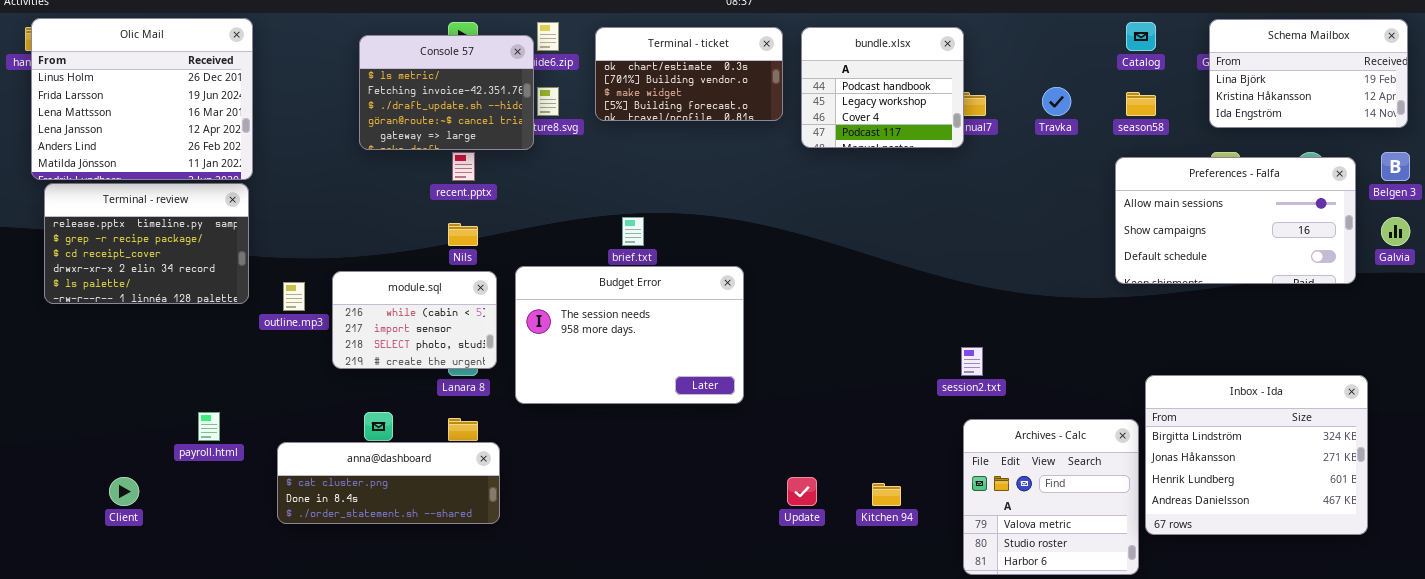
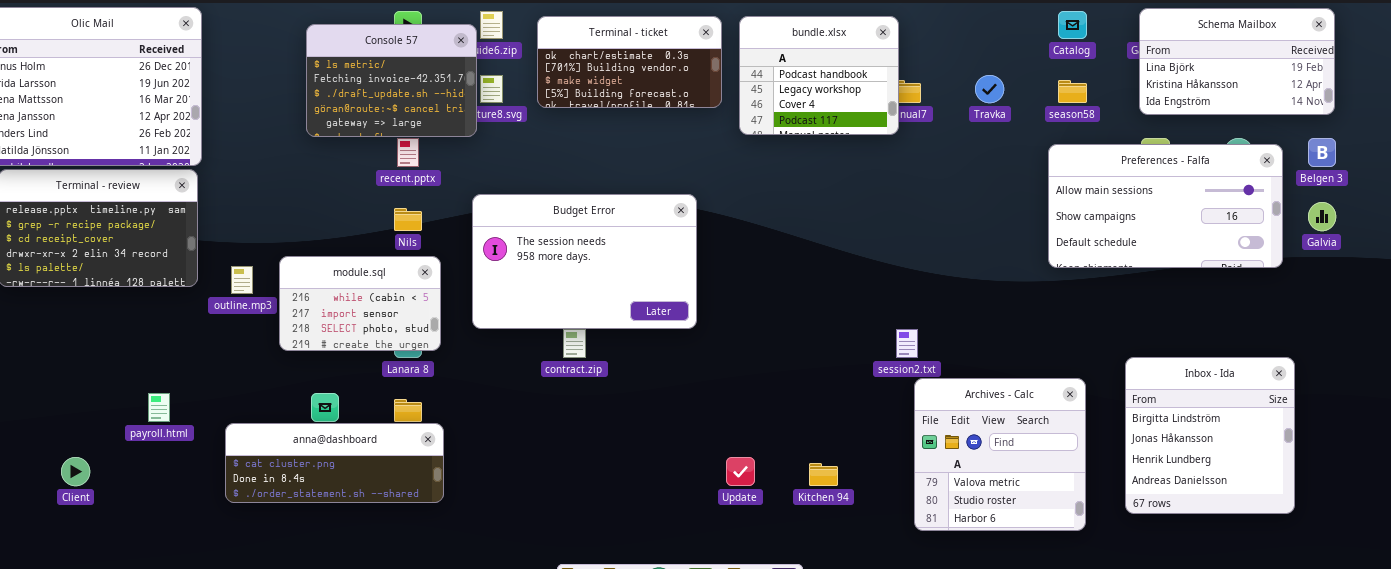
Budget Error: [515,266,744,404] -> [472,194,697,329], moved
Inbox - Ida: [1145,375,1368,535] -> [1125,357,1295,514], resized
Archives - Calc: [963,419,1139,575] -> [914,378,1086,531], moved

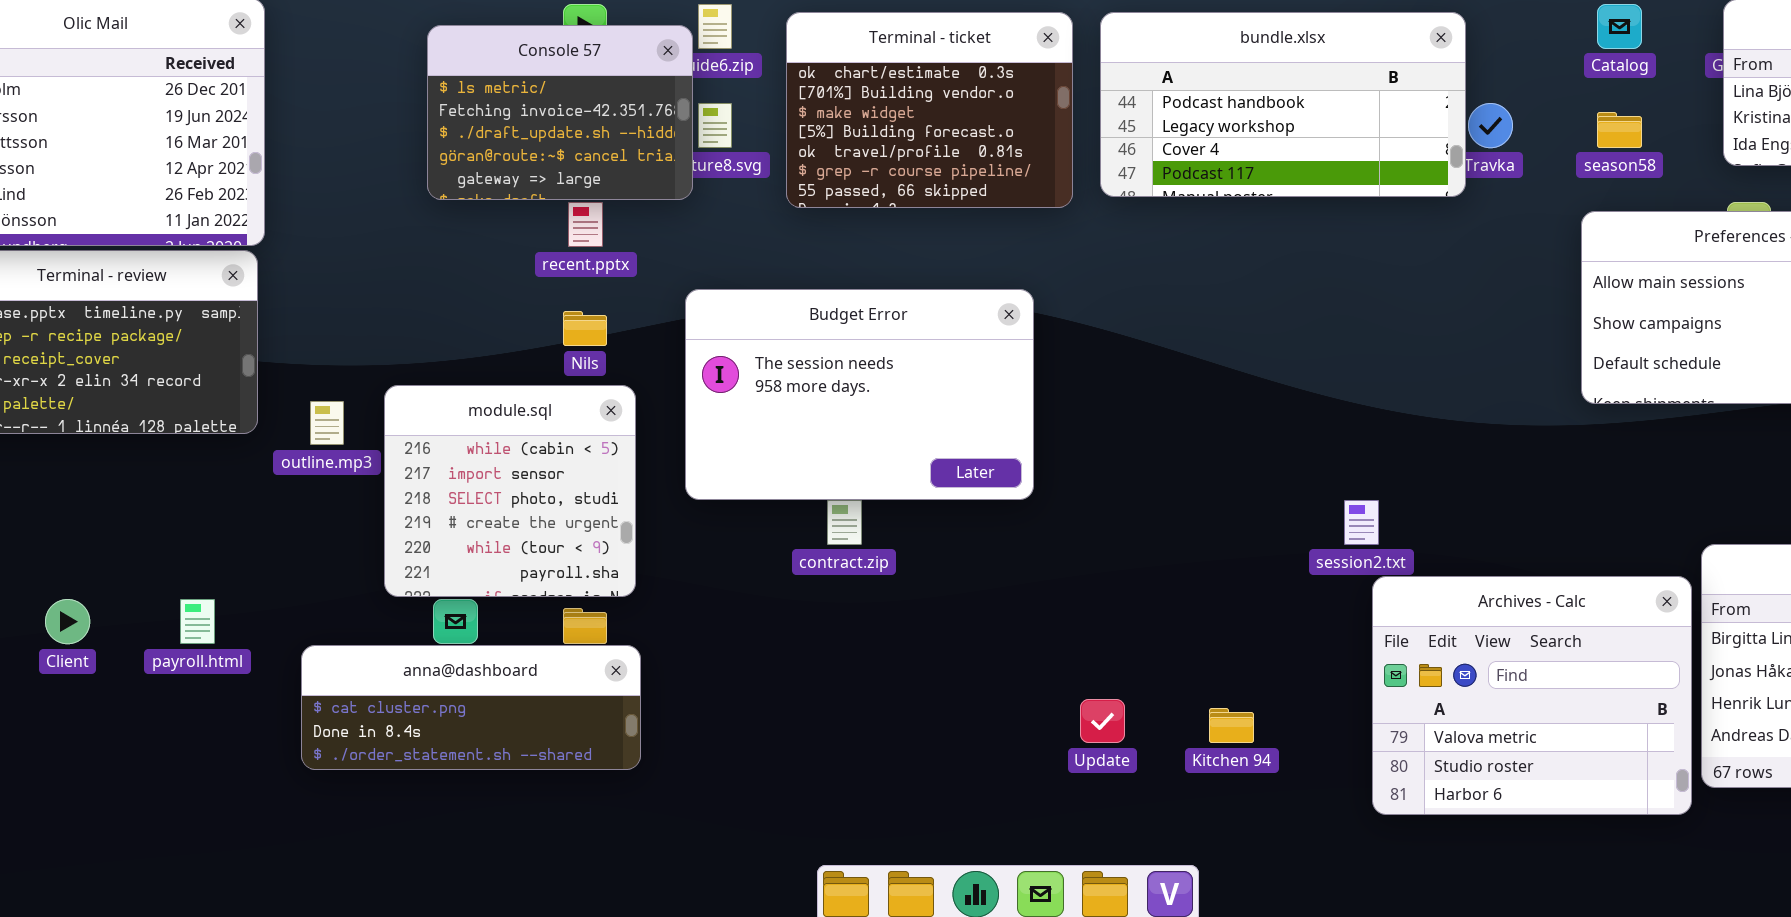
Terminal - ticket: [537,16,722,108] -> [786,12,1073,208], resized
bundle.xlsx: [739,16,899,135] -> [1100,12,1466,197], resized
module.sql: [279,256,441,351] -> [384,385,636,597], resized
Archives - Calc: [914,378,1086,531] -> [1372,576,1692,815], resized
Client: [61,457,90,486] -> [45,599,90,644], moved

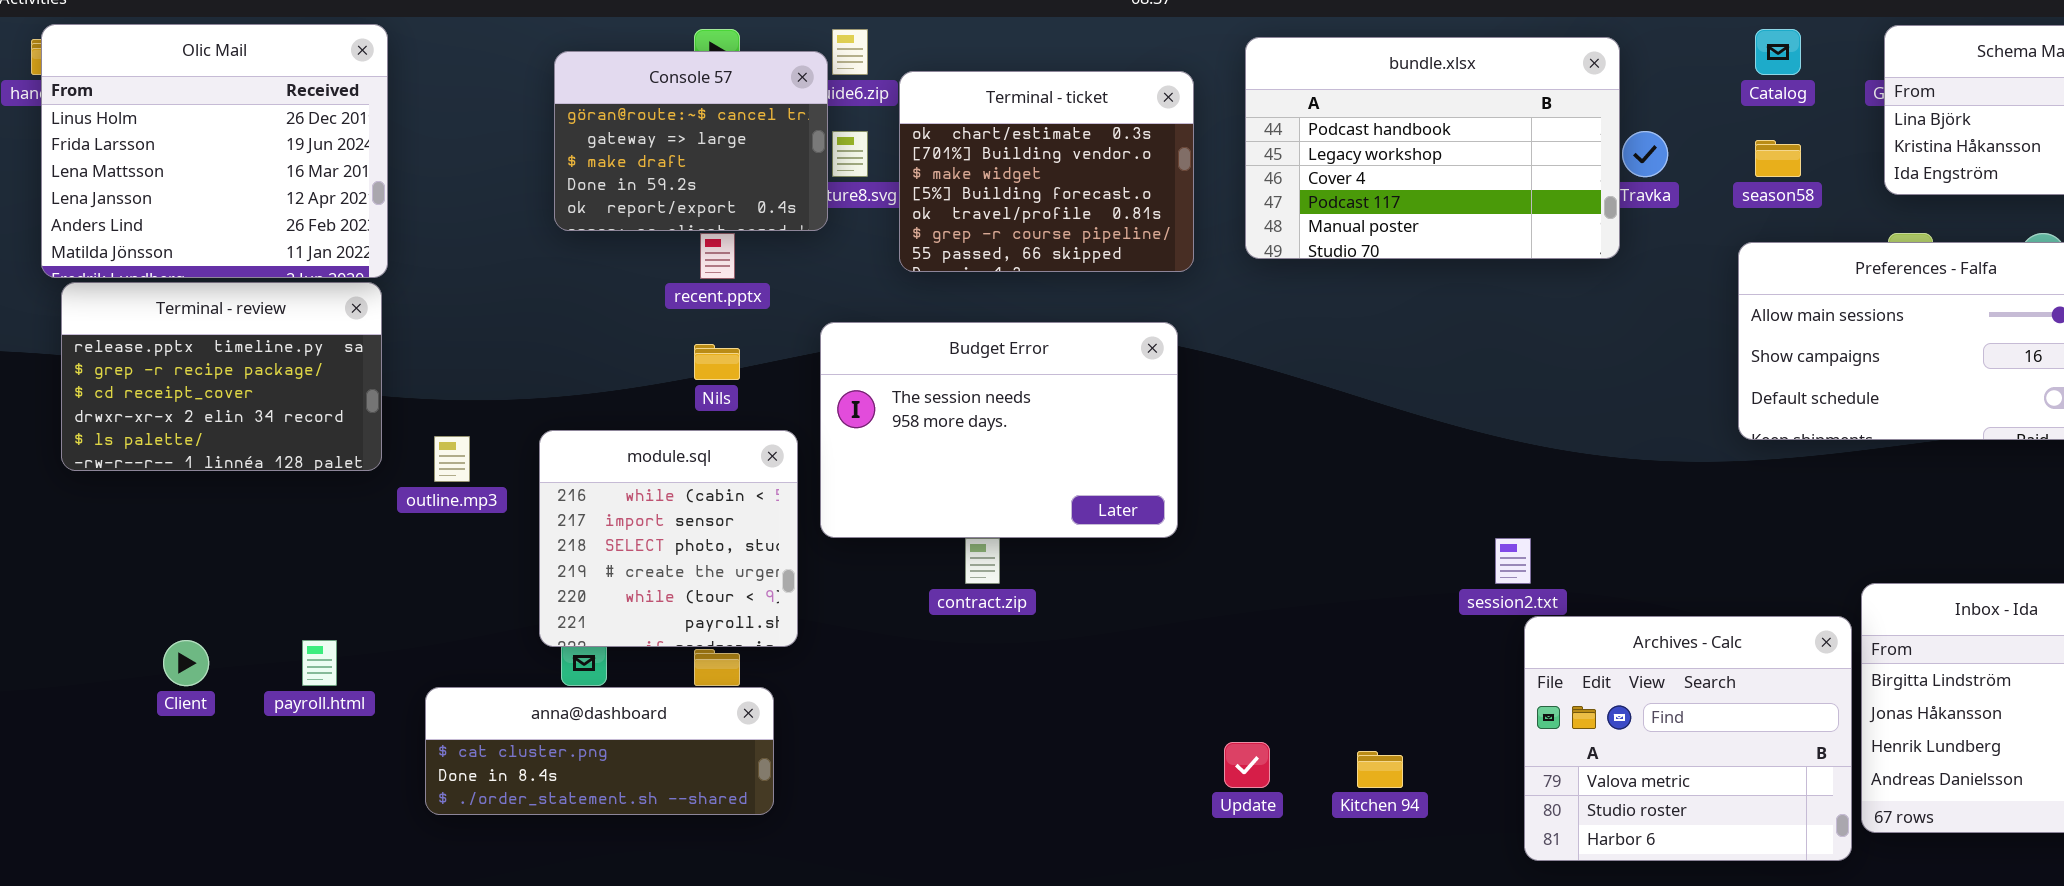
Terminal - ticket: [786,12,1073,208] -> [899,71,1194,272], moved
bundle.xlsx: [1100,12,1466,197] -> [1245,37,1620,259], resized
Console 57: [427,25,693,200] -> [554,51,828,231], scrolled down 3 rows
module.sql: [384,385,636,597] -> [539,430,798,647], moved

